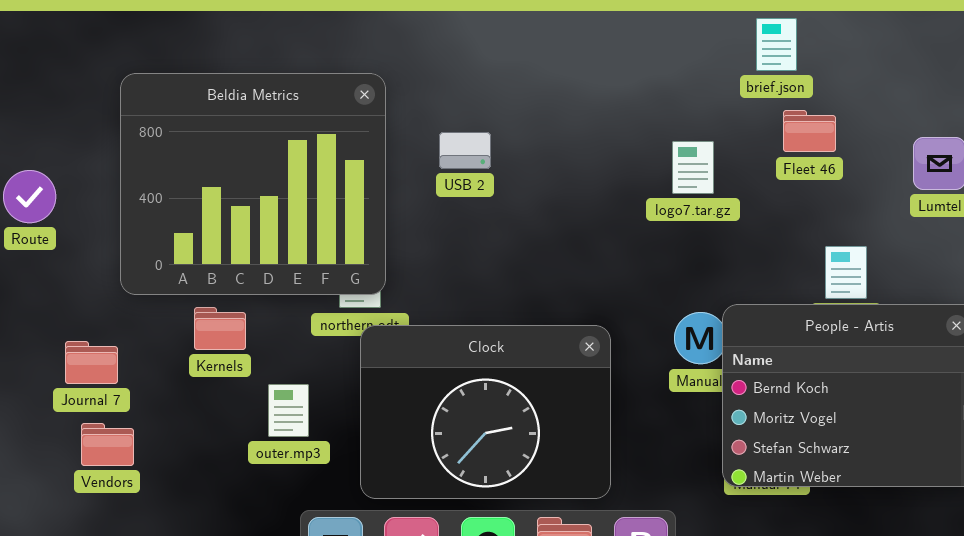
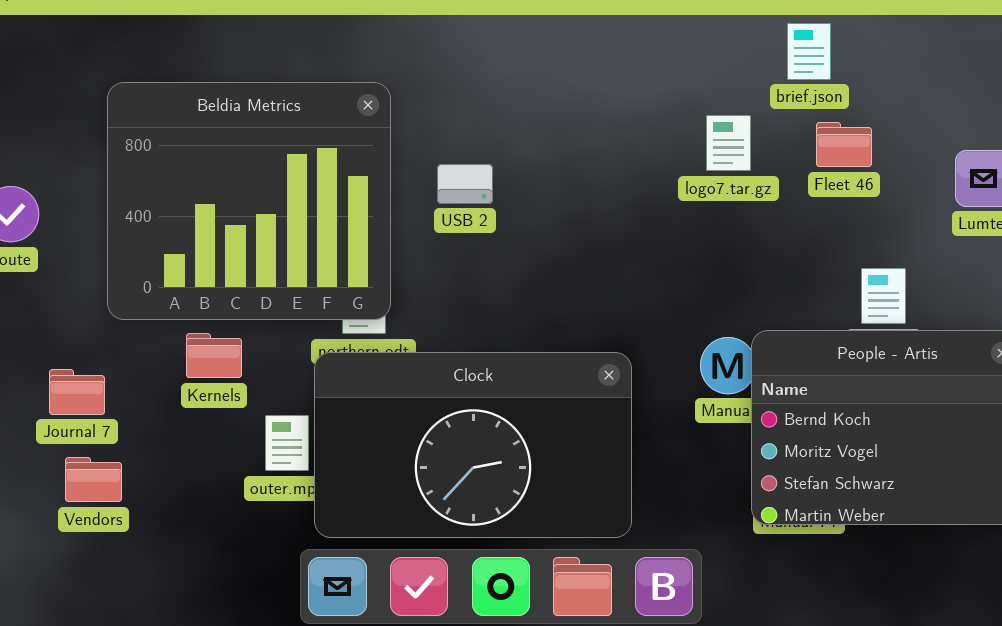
USB 2: [439,132,491,169] -> [437,164,493,204], moved
logo7.tar.gz: [672,141,714,194] -> [706,115,751,171], moved
Clock: [360,325,611,499] -> [314,352,632,538], resized

